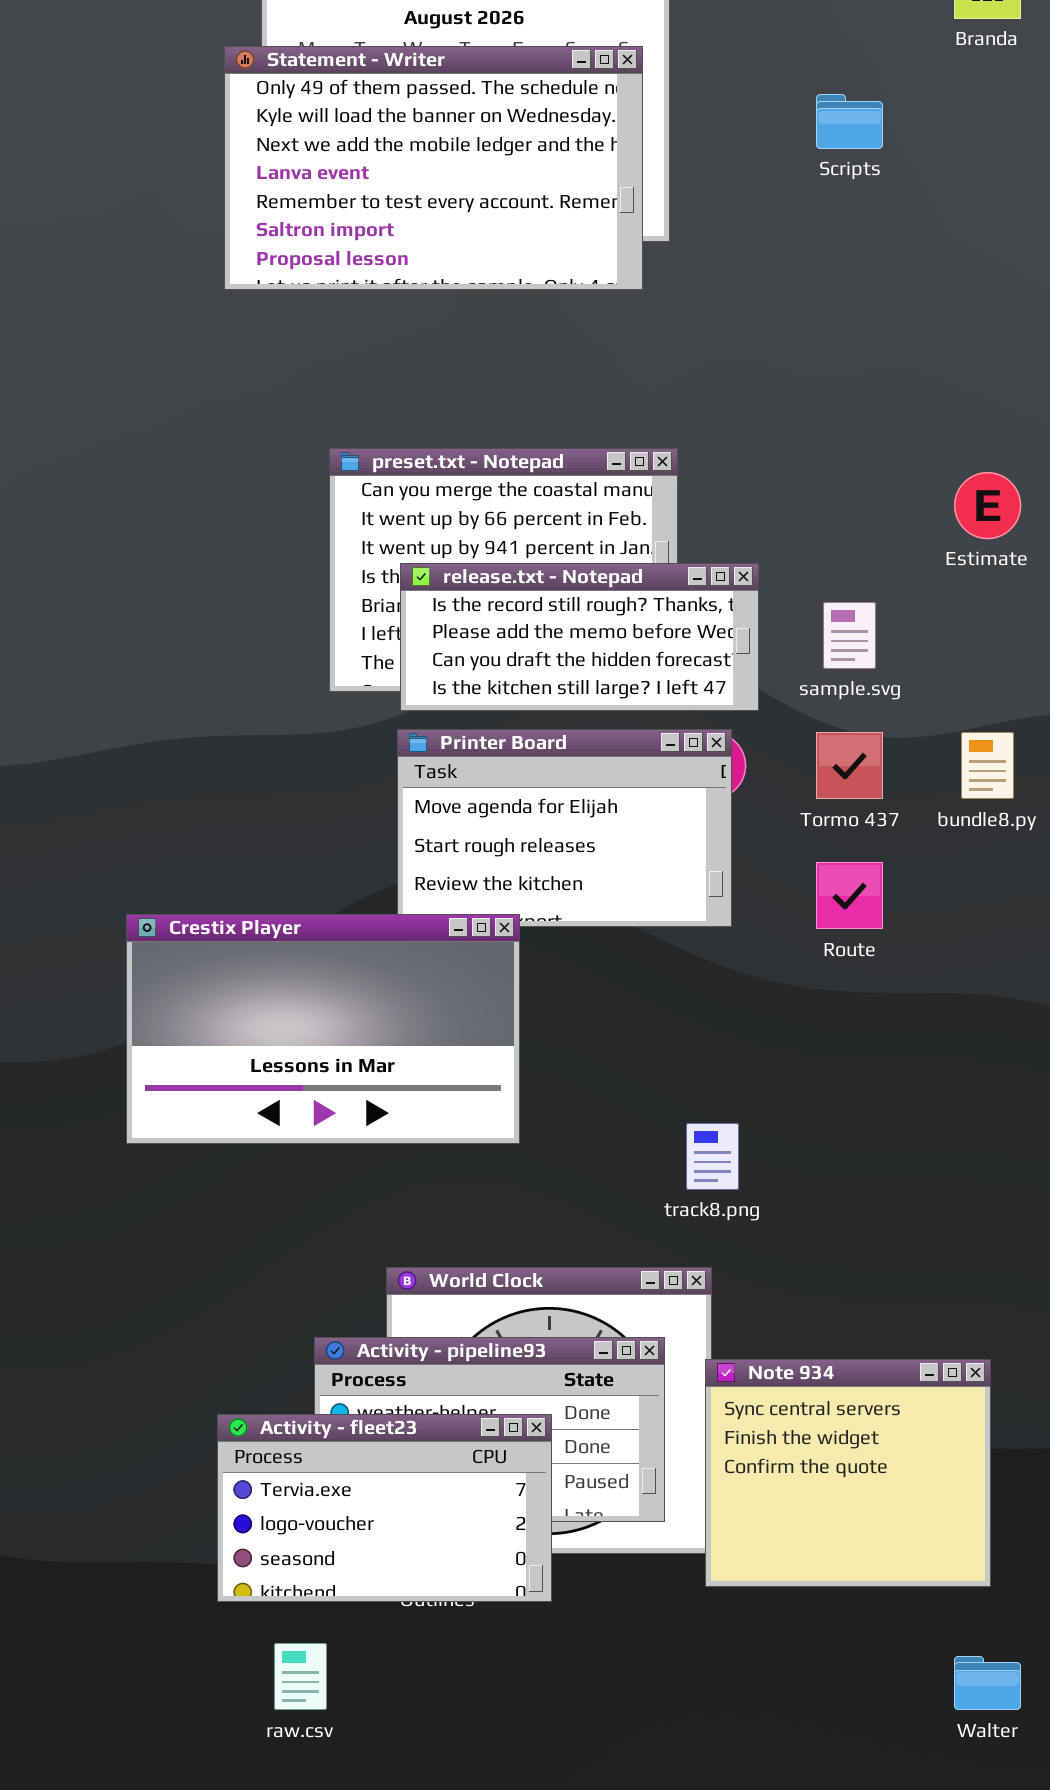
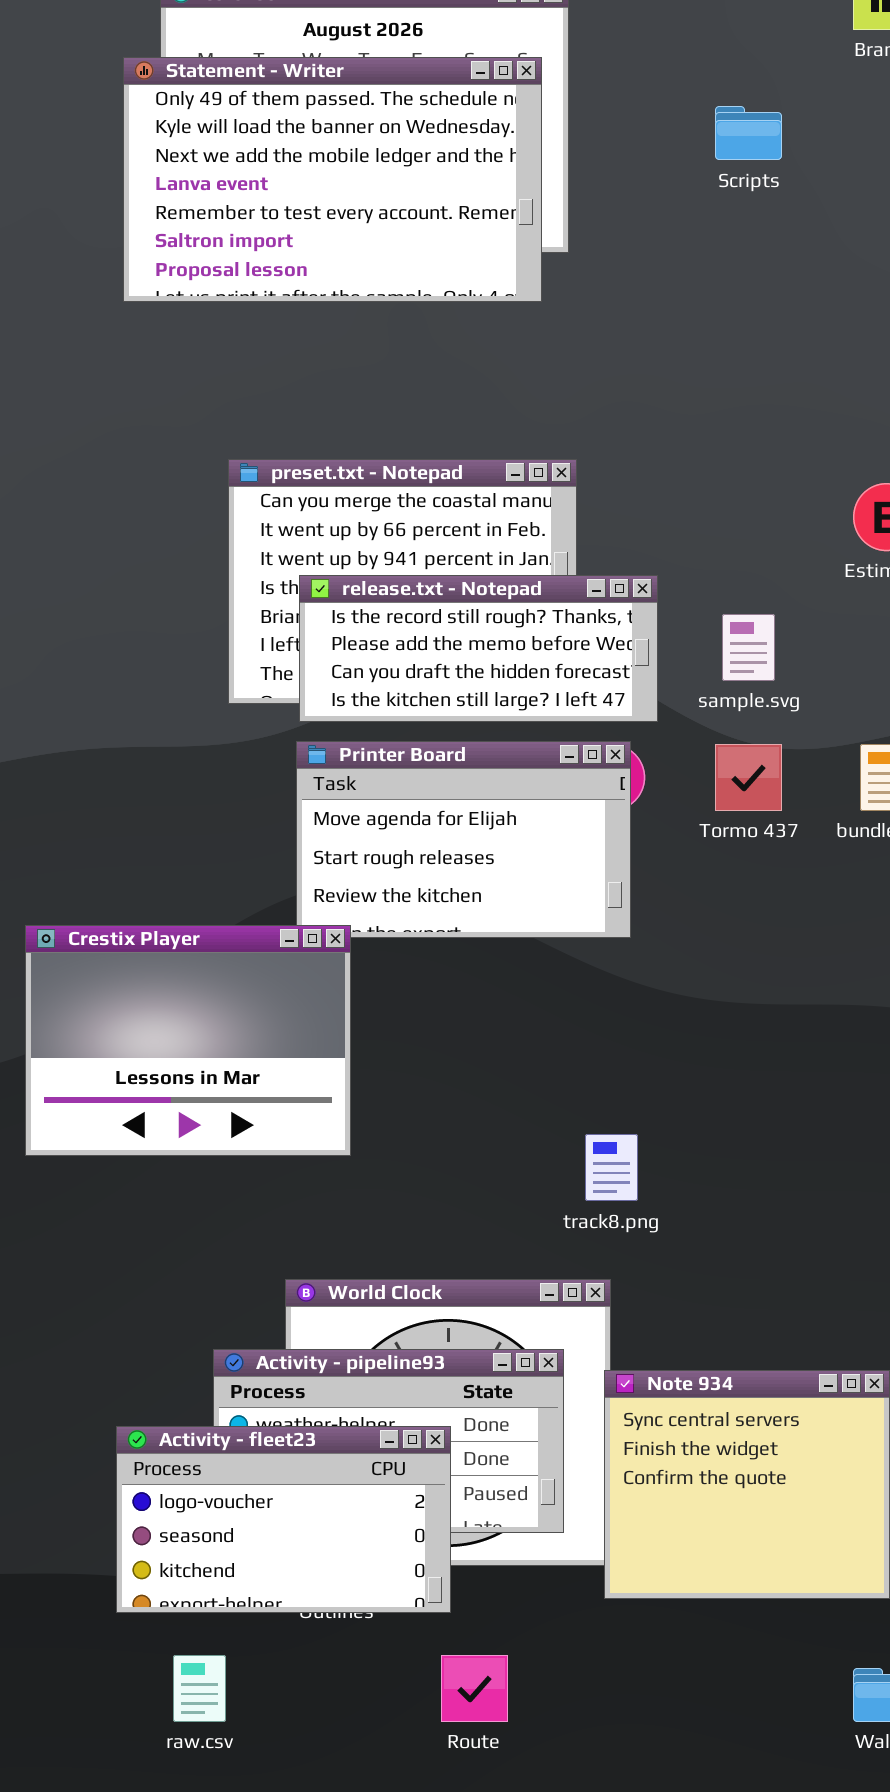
Route: [816,862,883,929] -> [441,1655,508,1722], moved
Crestix Player: [126,914,520,1144] -> [25,925,351,1156], resized
Activity - fleet23: [217,1414,552,1602] -> [116,1426,451,1613], scrolled down 1 row

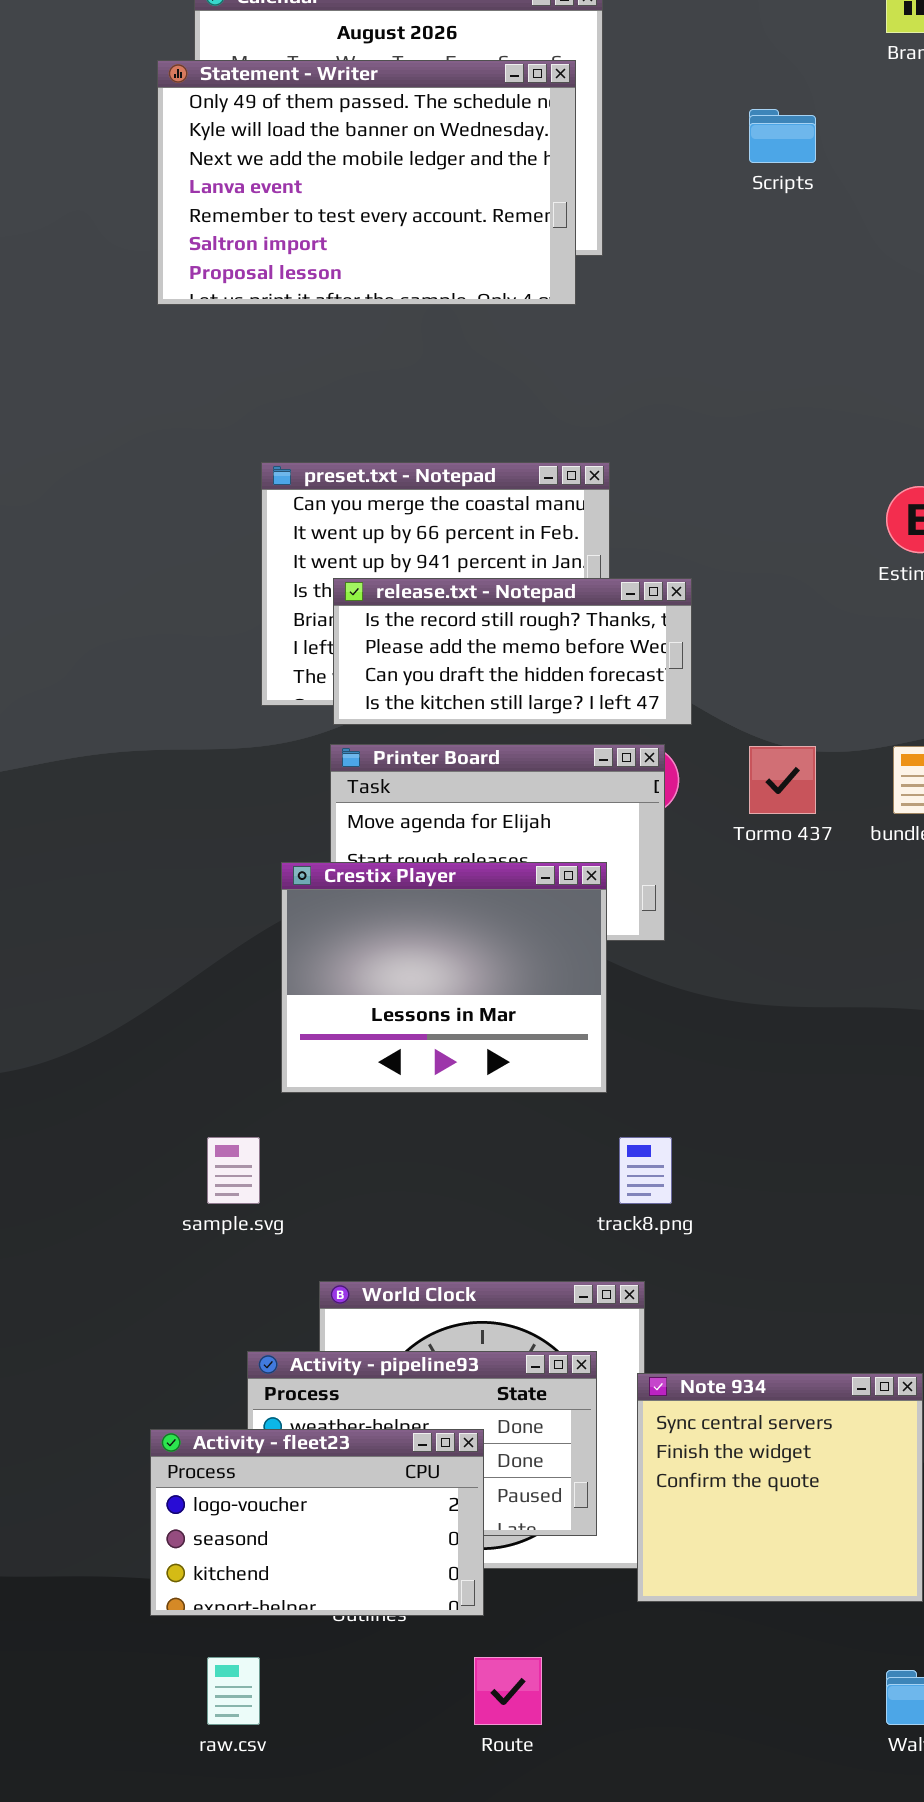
sample.svg: [722,614,775,681] -> [207,1137,260,1204], moved
Crestix Player: [25,925,351,1156] -> [281,862,607,1093], moved

